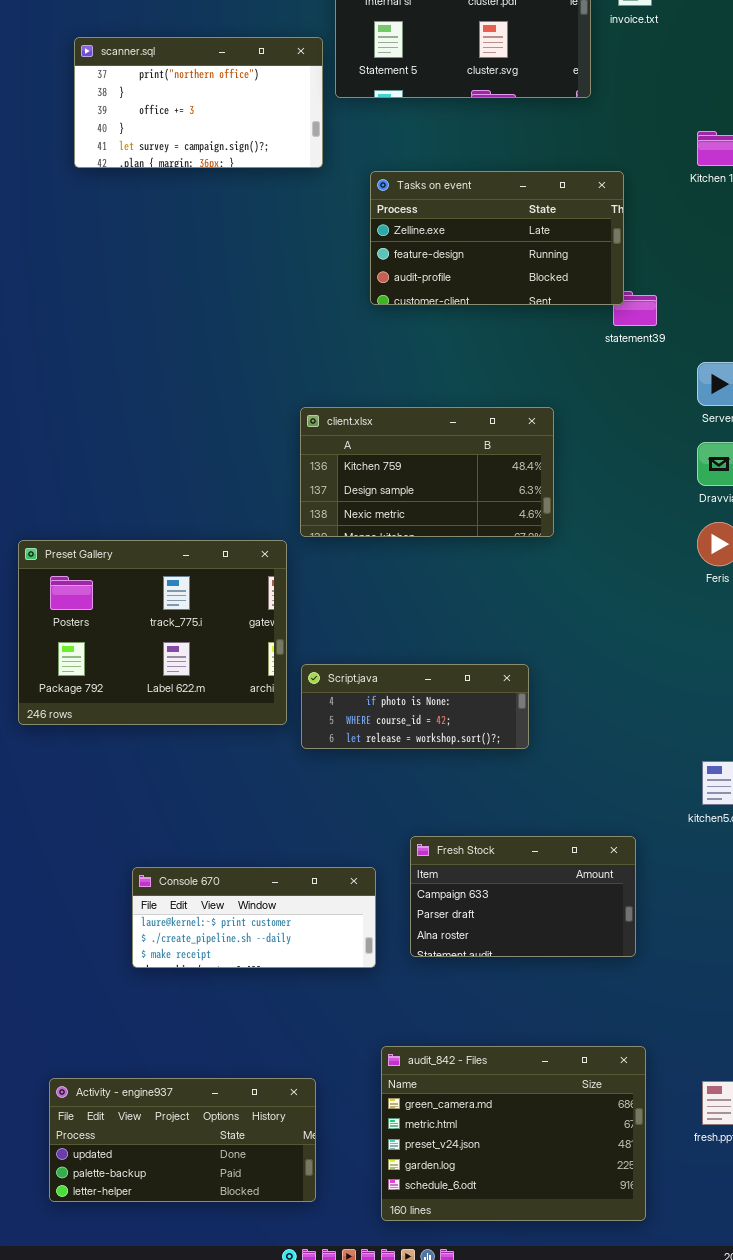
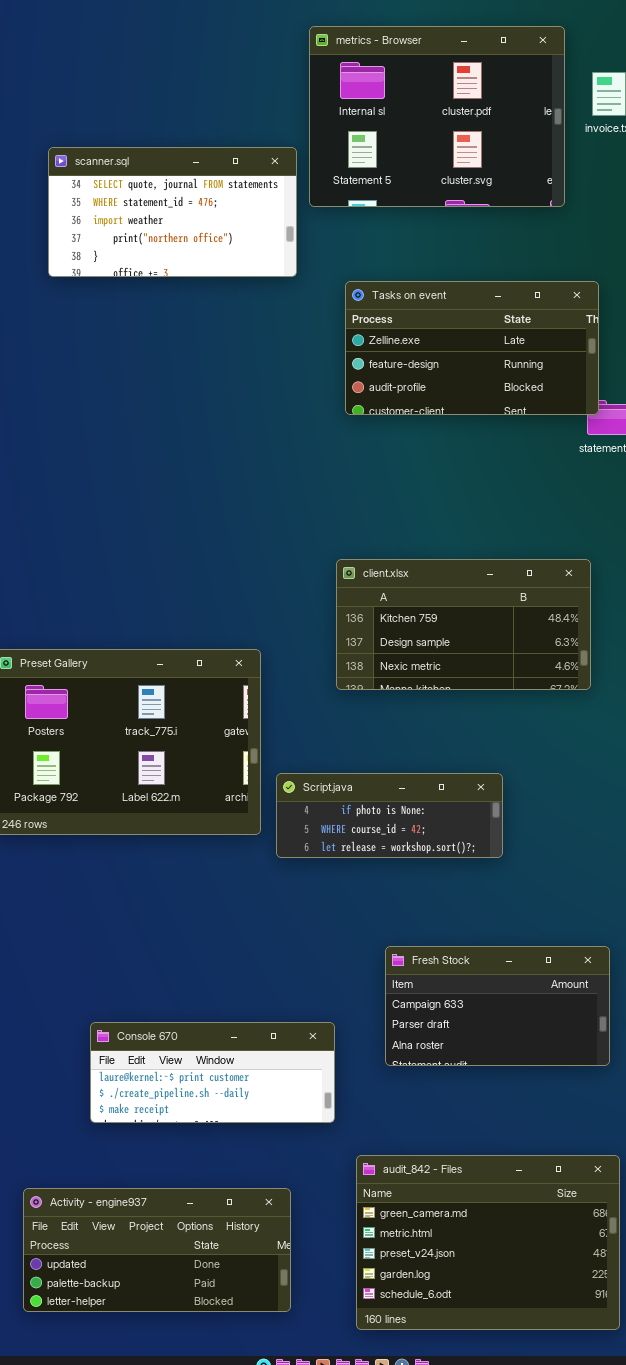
scanner.sql: [74,37,323,168] -> [48,147,297,277], scrolled up 3 rows
client.xlsx: [300,407,554,537] -> [336,559,591,690], moved
Console 670: [132,867,376,968] -> [90,1022,335,1123], moved

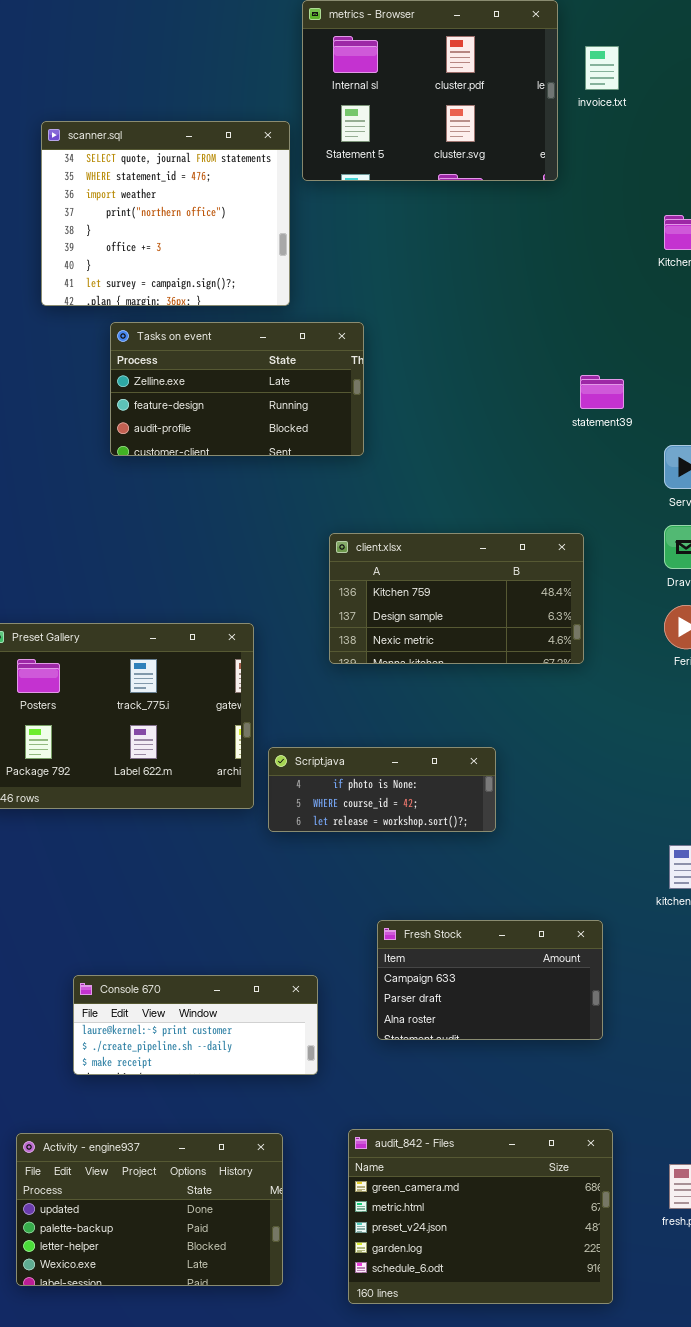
scanner.sql: [48,147,297,277] -> [41,121,290,306], resized
Tasks on event: [345,281,599,415] -> [110,322,364,456], moved
Console 670: [90,1022,335,1123] -> [73,975,318,1075], moved
Activity - engine937: [23,1188,291,1312] -> [16,1133,283,1286], resized

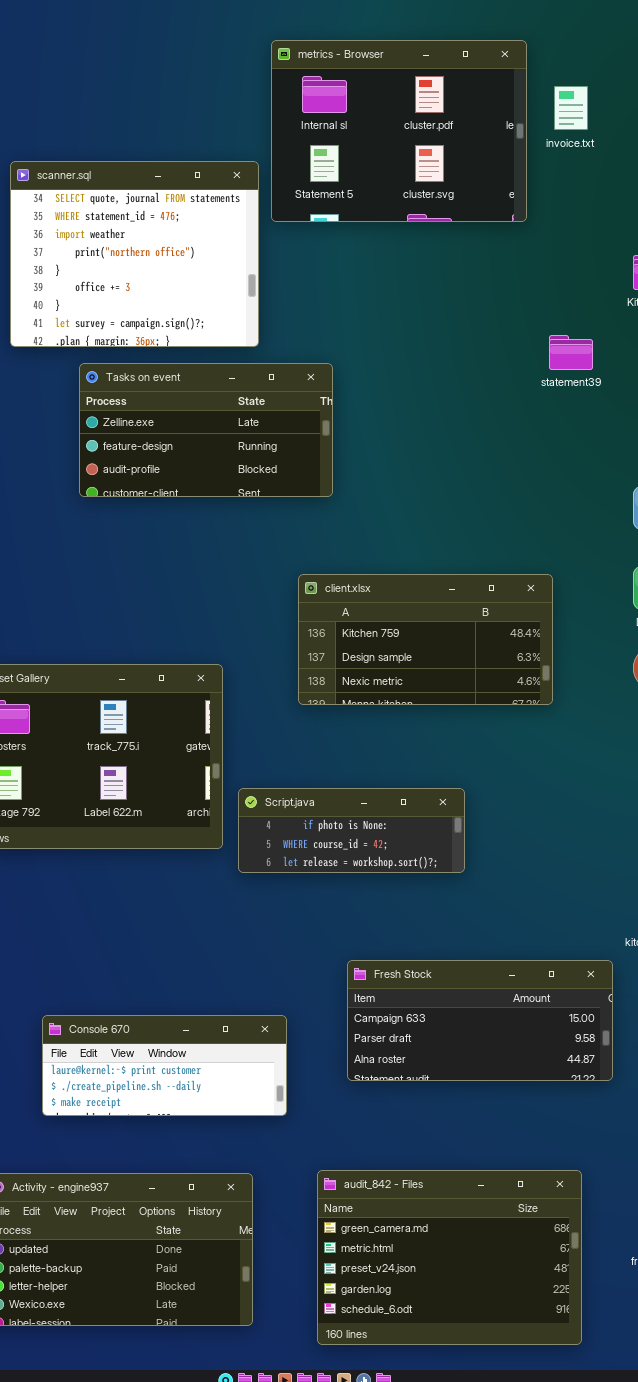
statement39: [580,375,624,409] -> [549,335,593,370], moved
Fresh Stock: [377,920,603,1040] -> [347,960,613,1081], resized

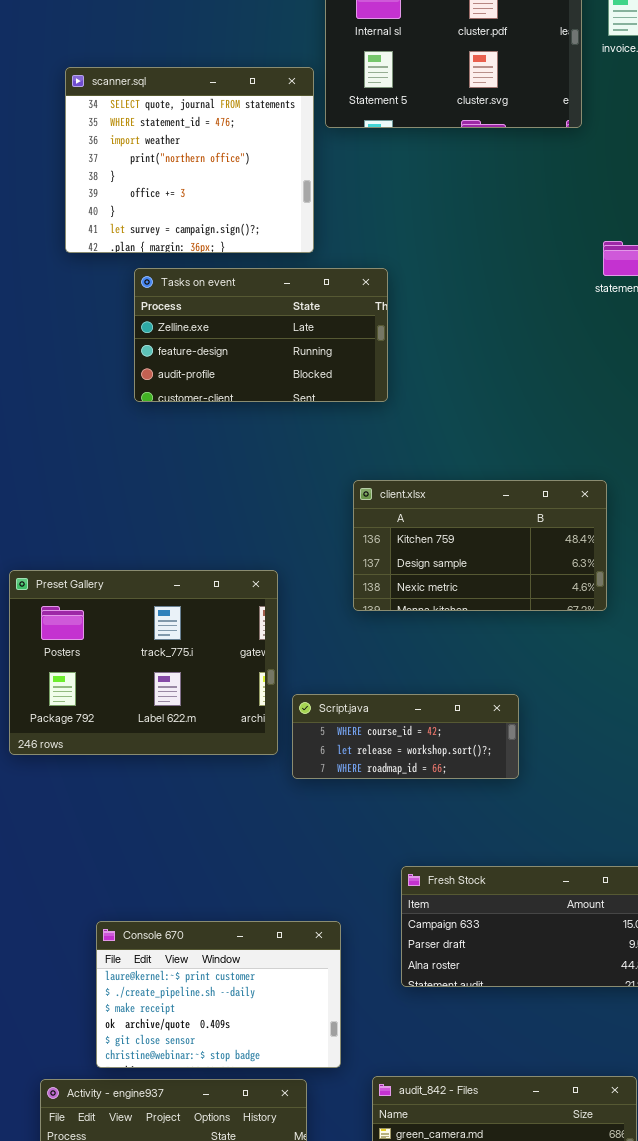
Script.java: [238,788,465,873] -> [292,694,519,779], scrolled down 1 row
Console 670: [42,1015,287,1116] -> [96,921,341,1068], resized

